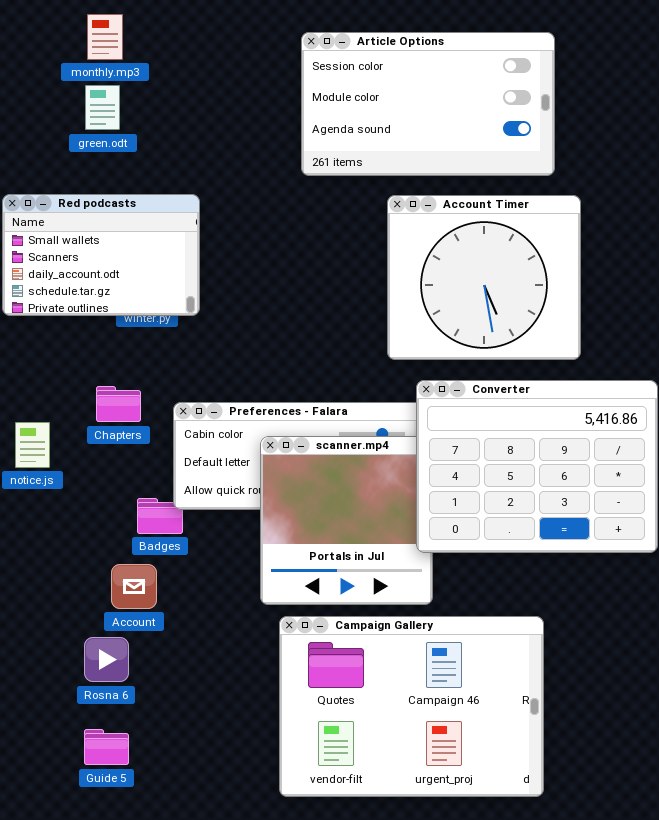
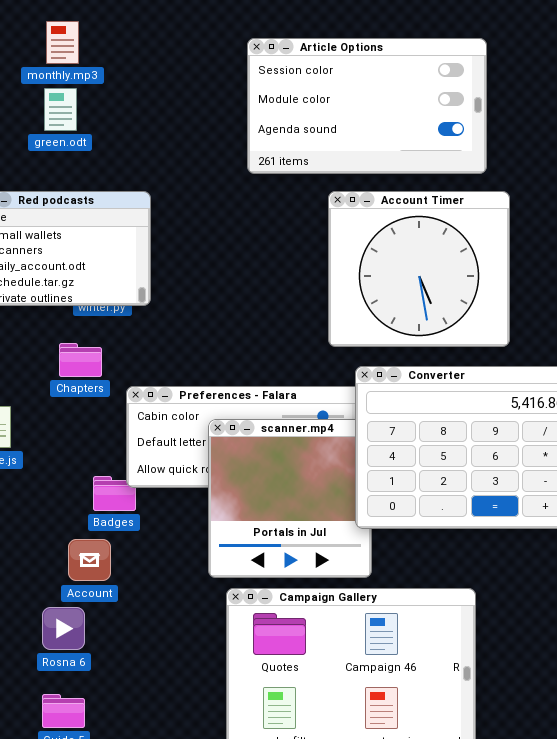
Chapters: [96,386,141,422] -> [59,343,102,377], moved

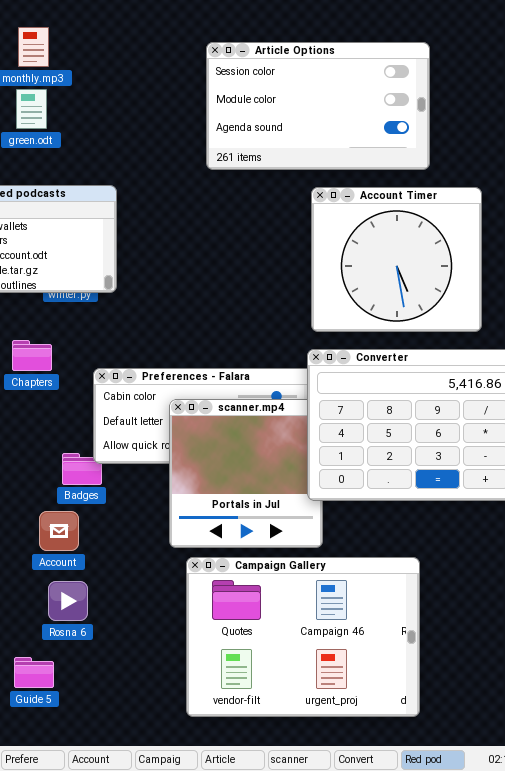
Account Timer: [328,191,510,347] -> [311,187,482,332], moved
Chapters: [59,343,102,377] -> [12,340,52,371], moved
Rosna 6: [42,607,85,650] -> [48,581,88,621], moved

